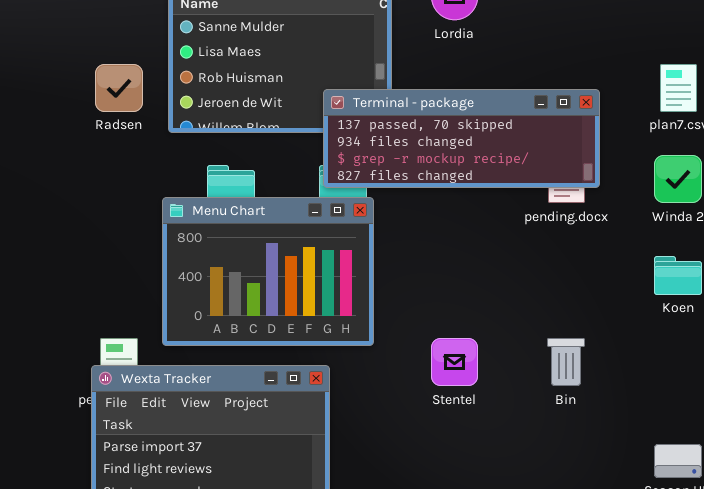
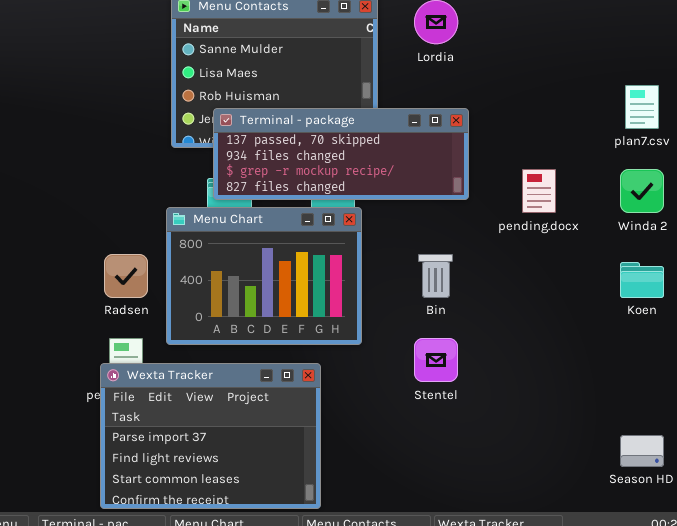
Radsen: [95,64,143,112] -> [104,254,148,298], moved
Terminal - package: [323,89,600,188] -> [213,108,469,200], moved
Bin: [547,338,585,386] -> [418,254,453,298], moved

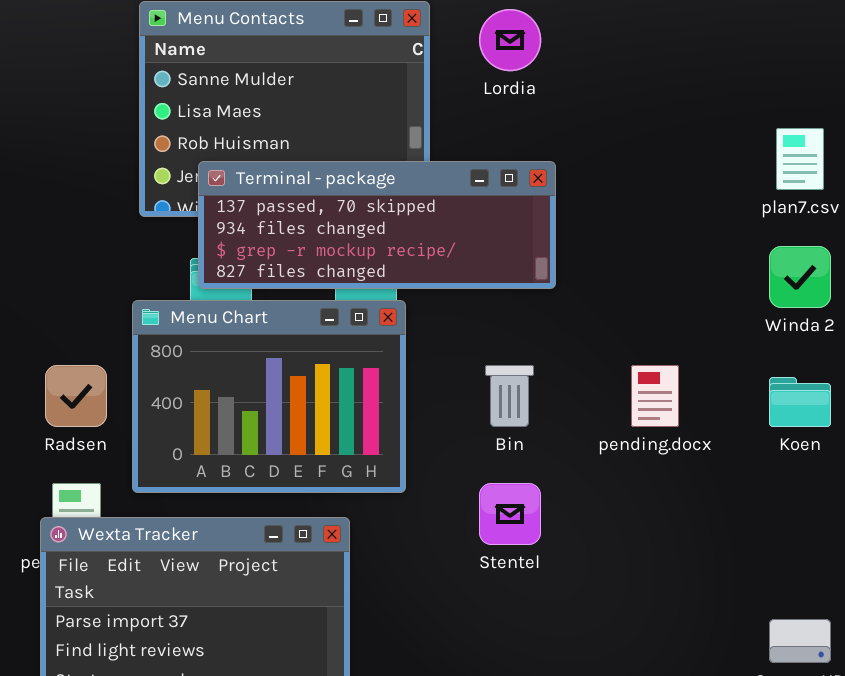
pending.docx: [522,169,556,213] -> [631,365,679,427], moved

